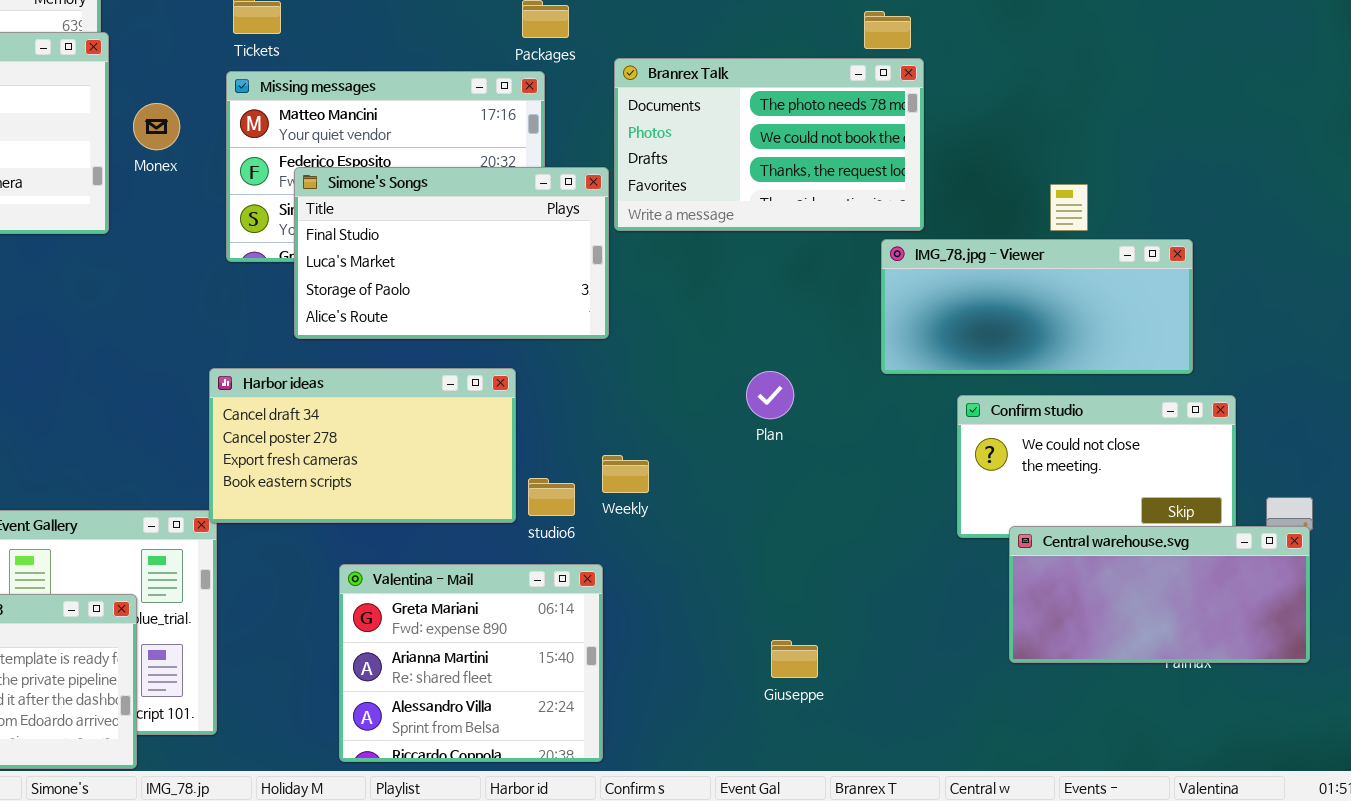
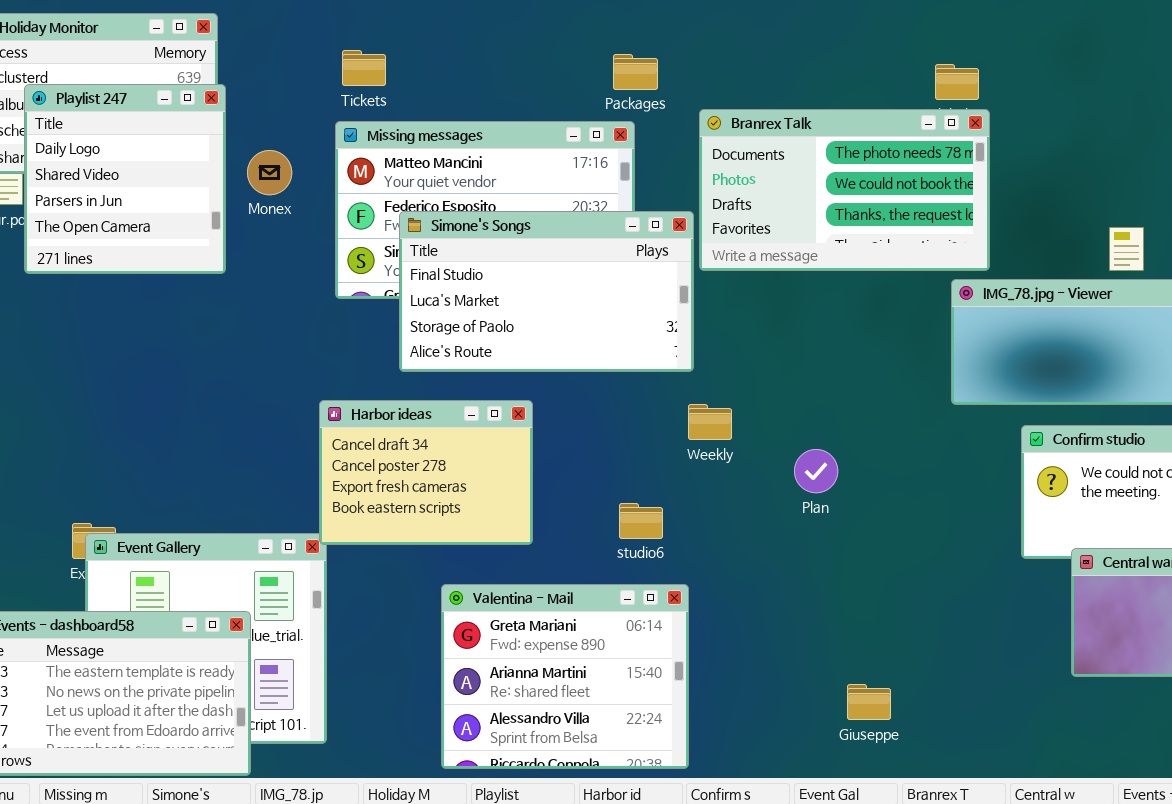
Harbor ideas: [209,368,516,523] -> [319,400,533,545], resized
Plan: [746,371,794,419] -> [794,449,838,493], moved
Weekly: [602,455,649,493] -> [688,404,732,440], moved
Giuseppe: [771,640,818,678] -> [847,684,891,720], moved

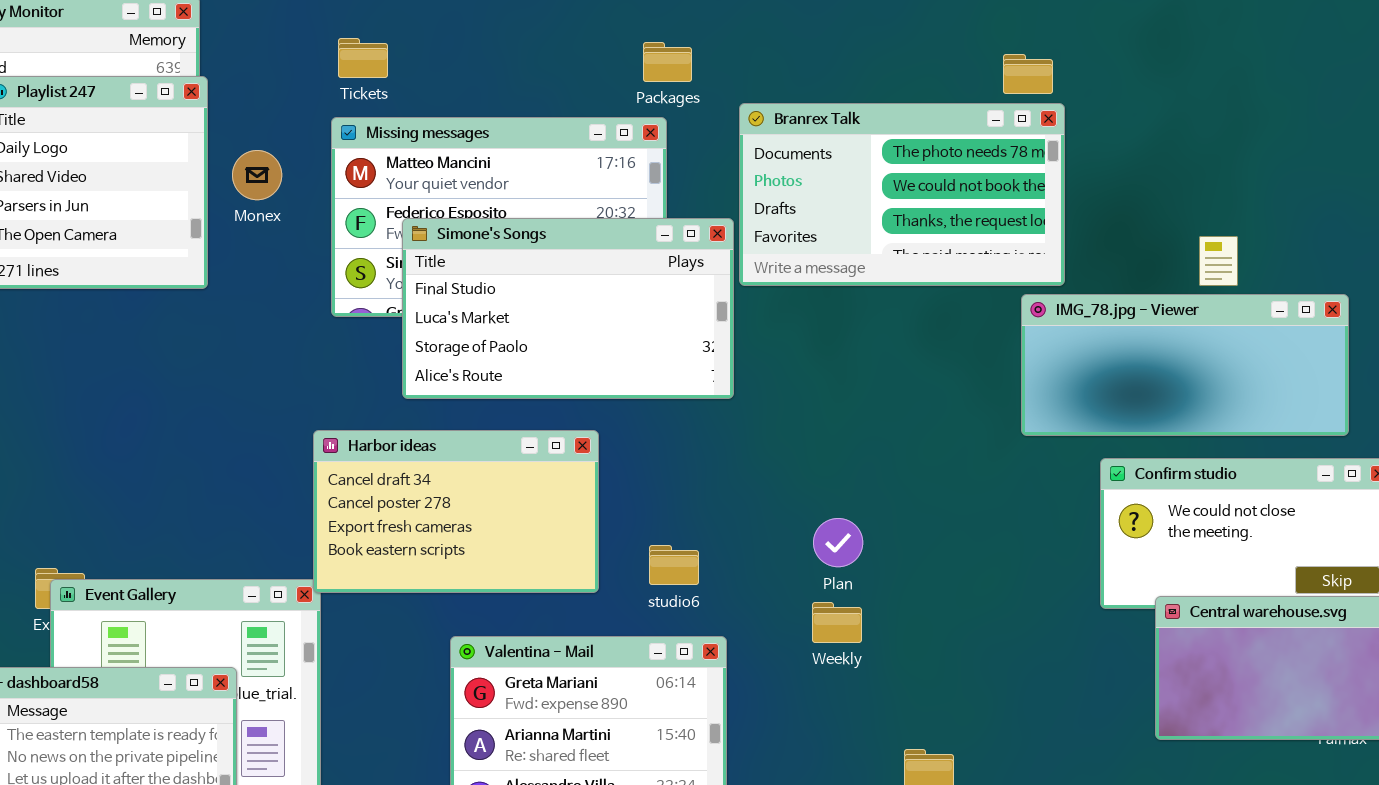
Harbor ideas: [319,400,533,545] -> [313,430,599,593], resized
Weekly: [688,404,732,440] -> [812,602,862,643], moved
Plan: [794,449,838,493] -> [813,518,863,567], moved

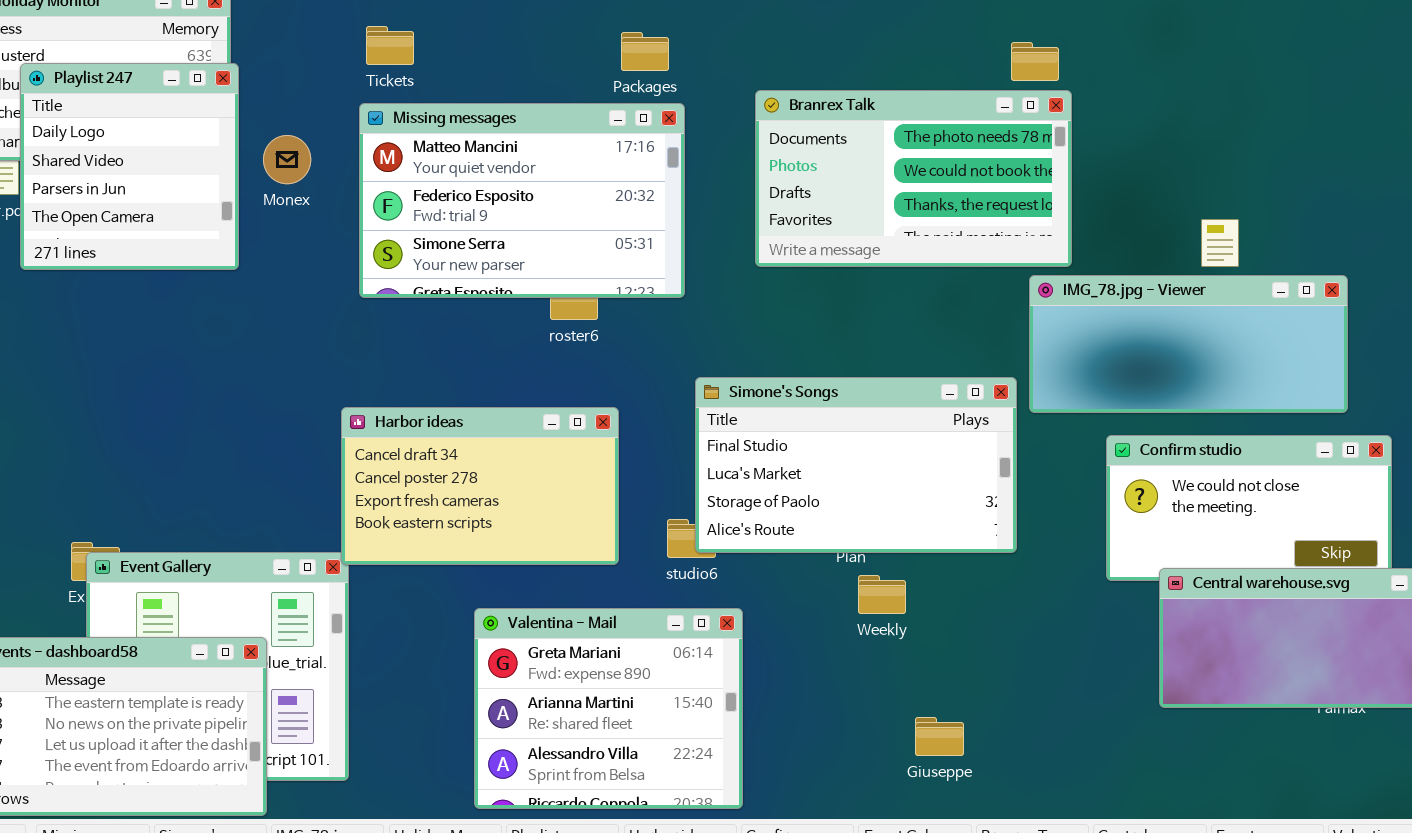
Packages: [643,42,692,82] -> [621,32,669,71], moved
Simone's Songs: [402,218,734,399] -> [695,377,1017,553], moved
Weekly: [812,602,862,643] -> [858,575,906,614], moved

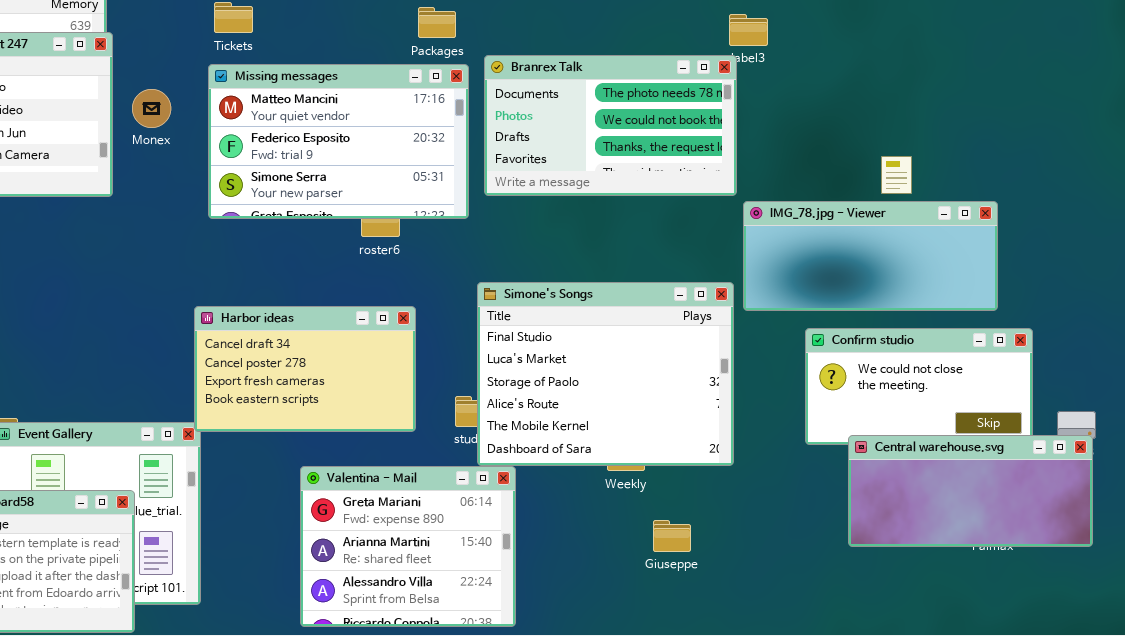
Branrex Talk: [755,90,1072,267] -> [484,55,737,196], moved
Simone's Songs: [695,377,1017,553] -> [477,282,734,466], resized
Giuseppe: [915,717,964,756] -> [653,520,691,552], moved

